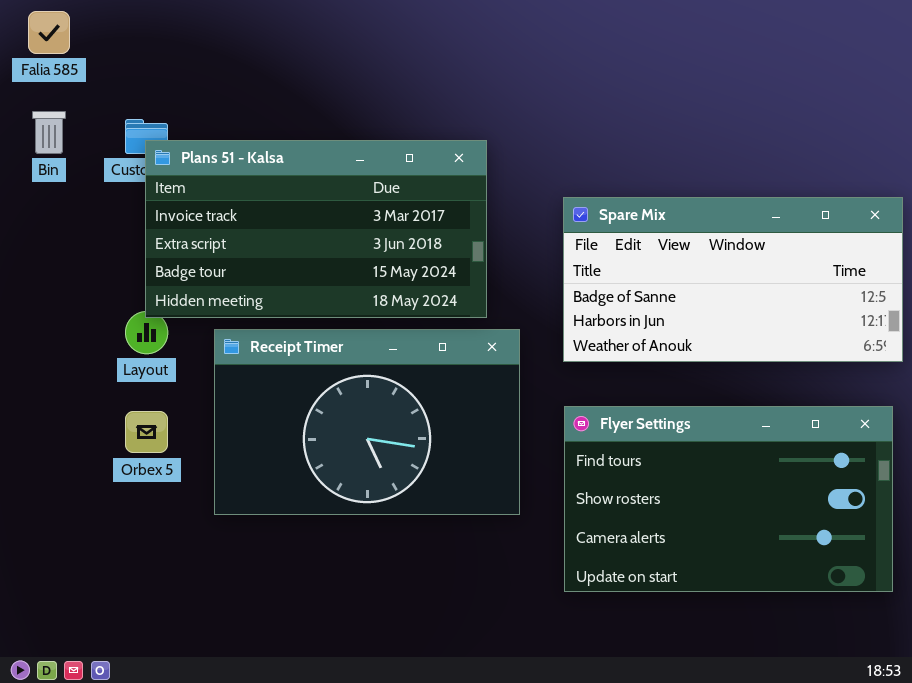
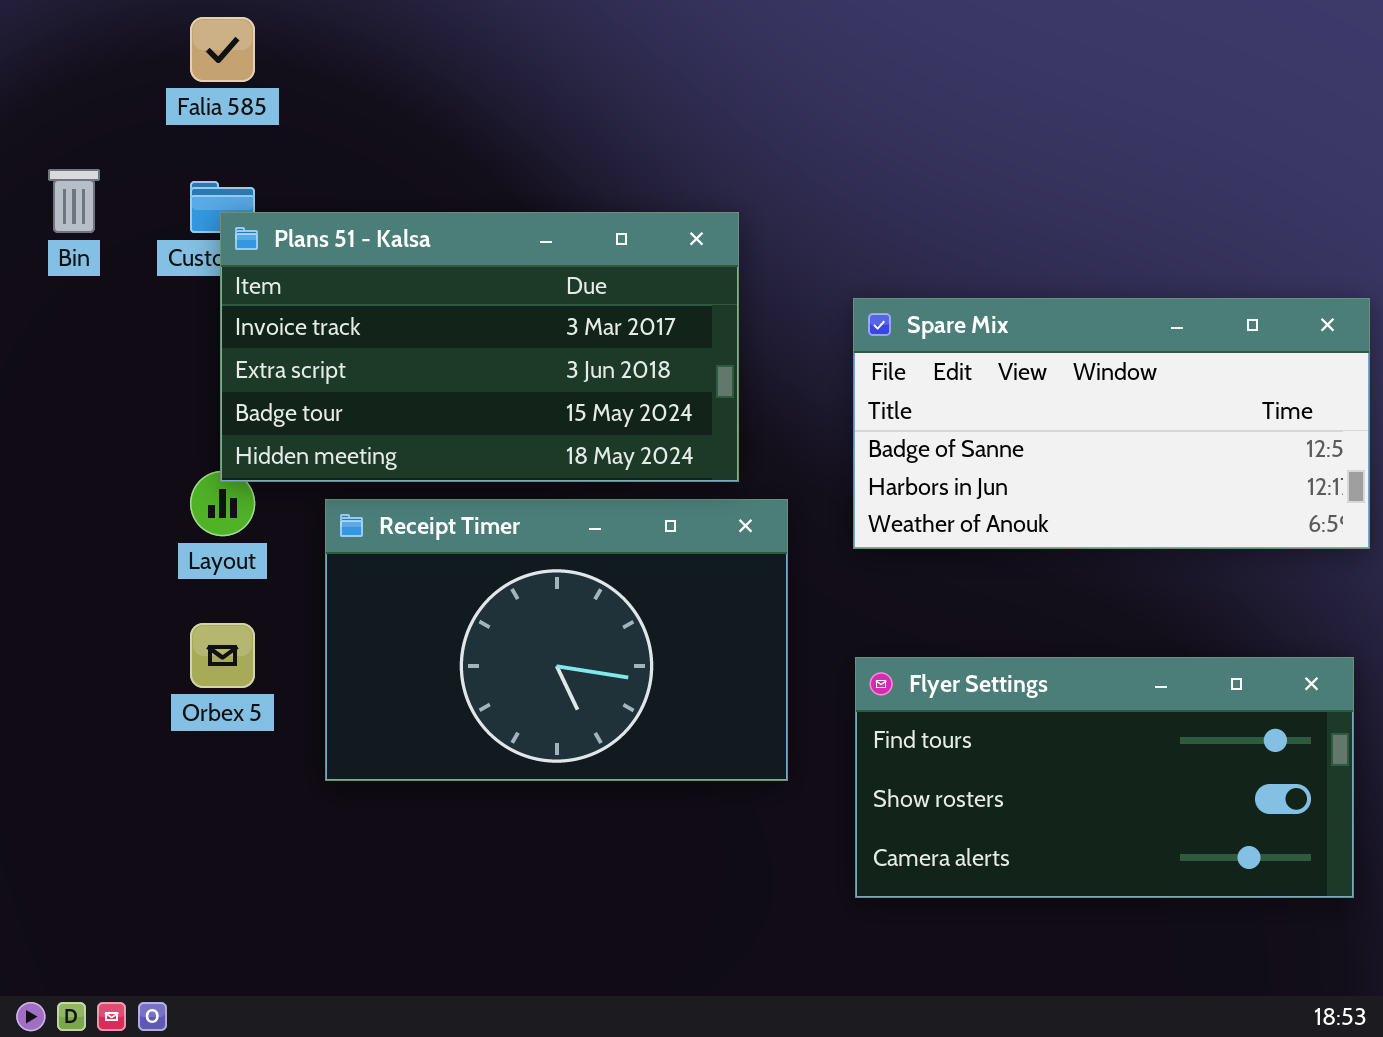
Falia 585: [28,11,70,54] -> [190,17,255,82], moved
Flyer Settings: [564,406,893,592] -> [855,657,1354,898], resized

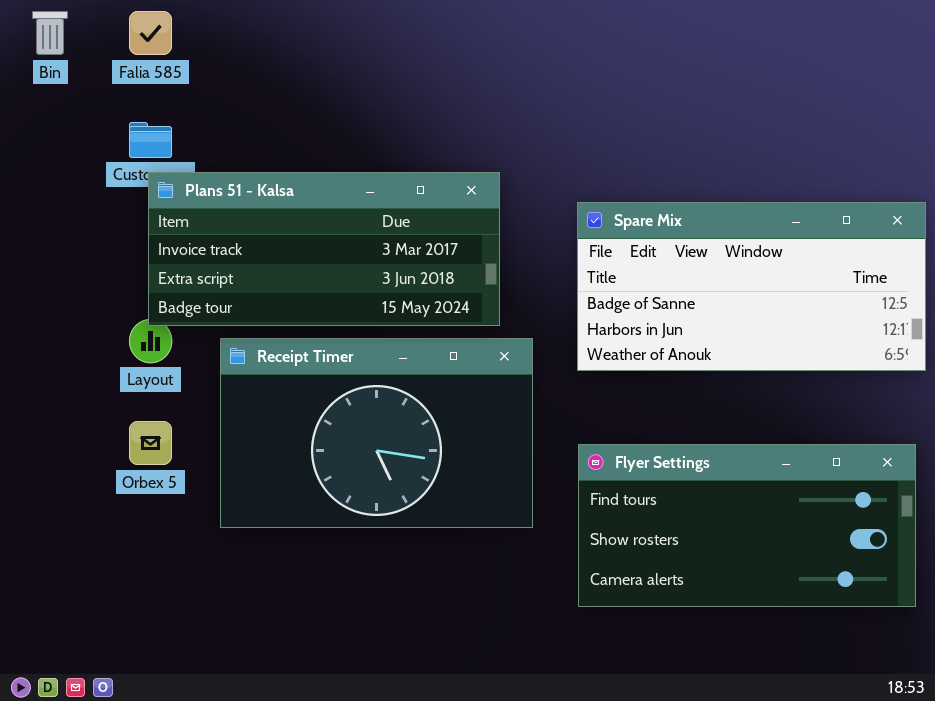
Bin: [48,169,100,233] -> [32,11,68,55], moved
Plans 51 - Kalsa: [220,212,739,482] -> [148,172,500,326], resized

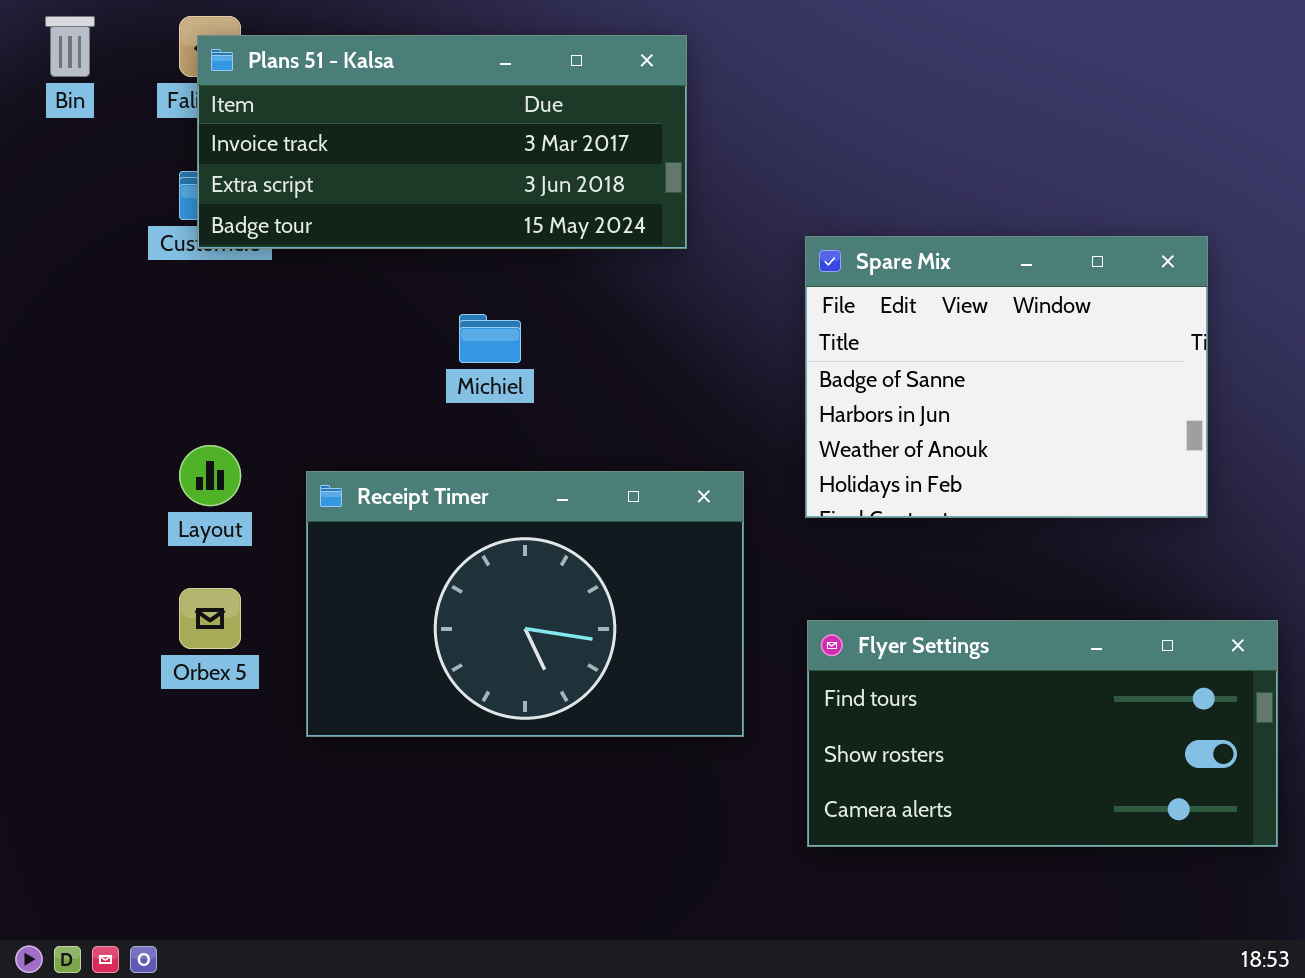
Plans 51 - Kalsa: [148,172,500,326] -> [197,35,687,249], moved
Spare Mix: [577,202,926,371] -> [805,236,1208,518], resized

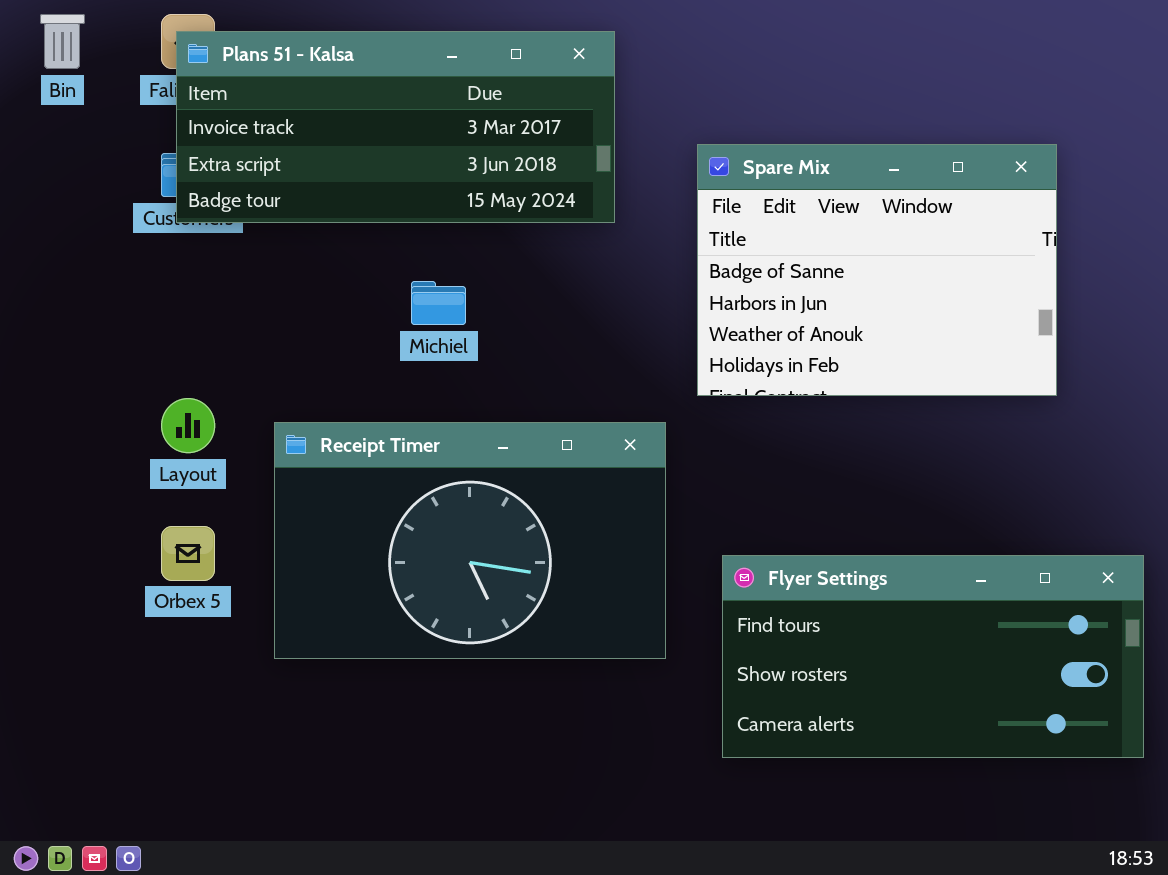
Spare Mix: [805,236,1208,518] -> [697,144,1057,396], moved

